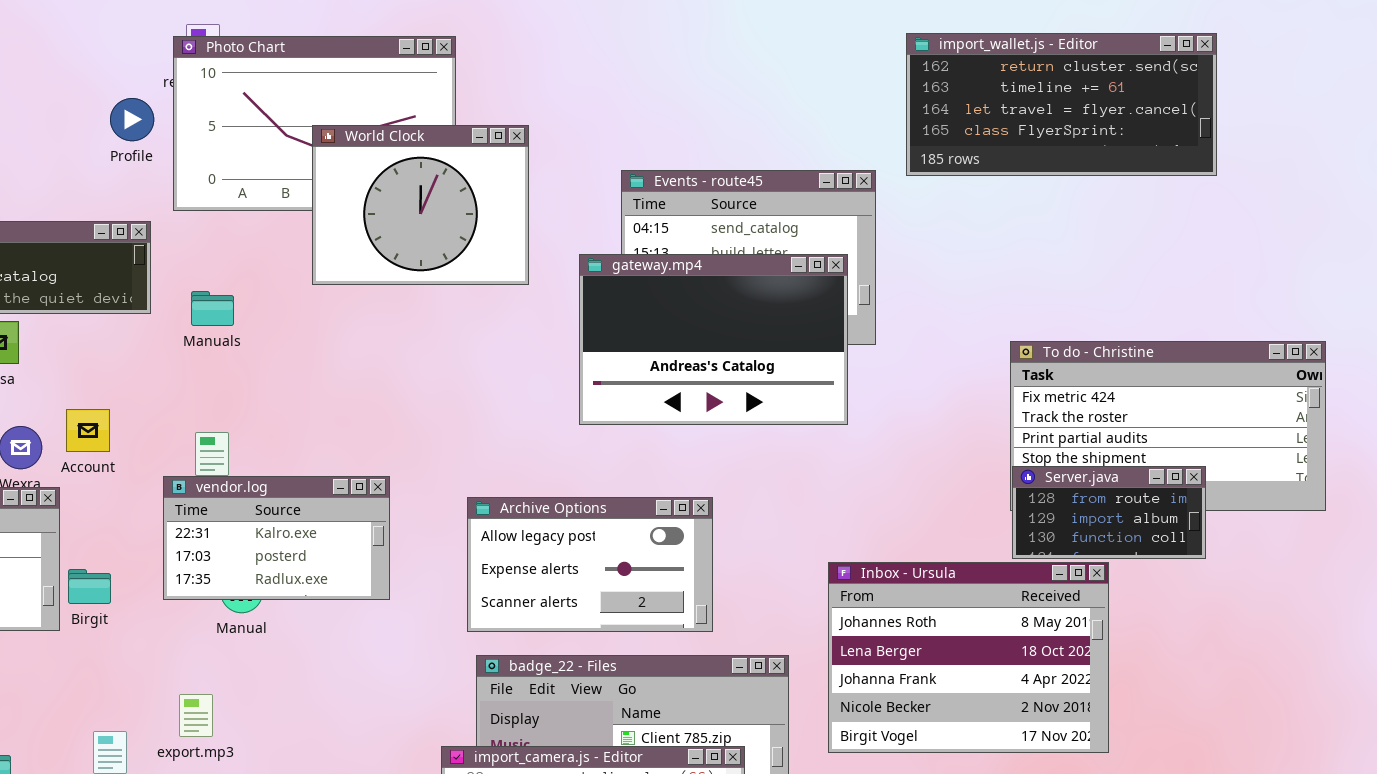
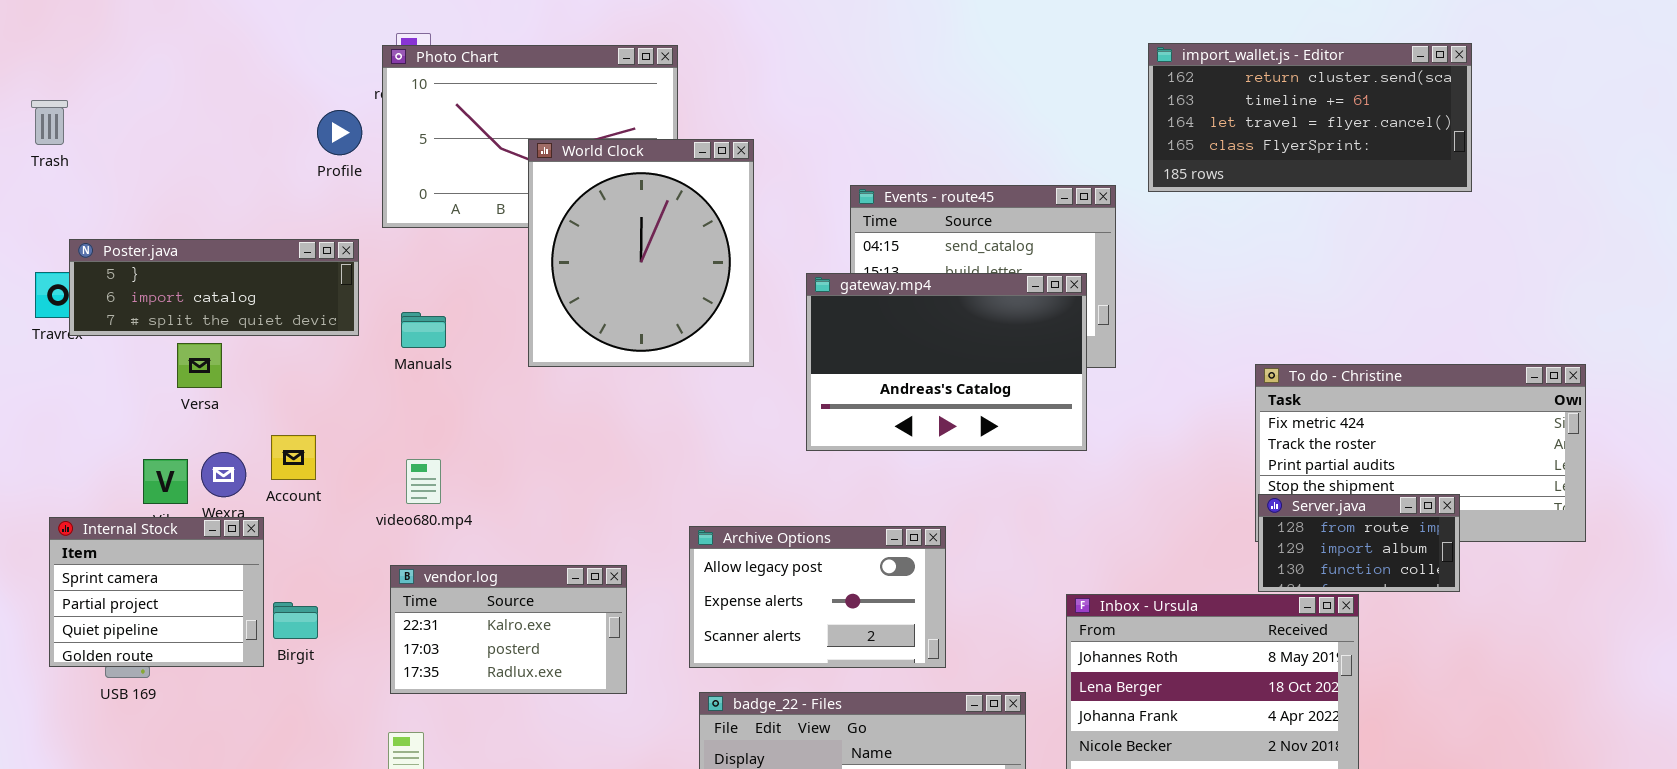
World Clock: [312,125,529,285] -> [528,139,754,367], resized
vendor.log: [163,476,390,600] -> [390,565,627,694], moved

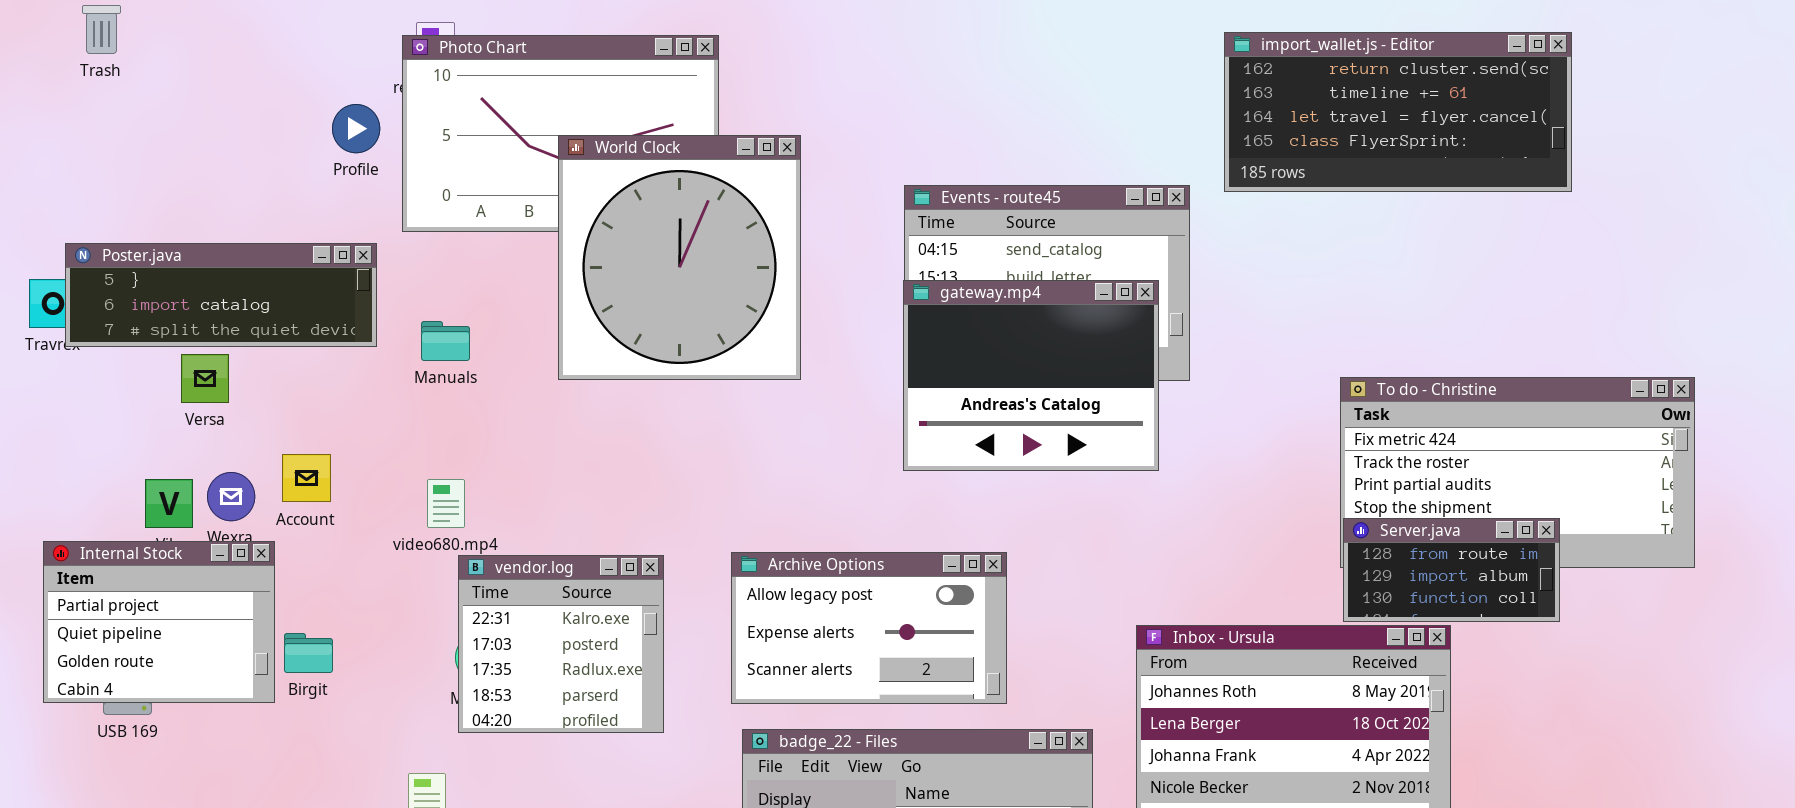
Trash: [31,100,68,145] -> [82,5,121,54], moved
gateway.mp4: [806,273,1087,451] -> [903,280,1159,471], resized
Internal Stock: [49,517,264,667] -> [43,541,275,703], scrolled down 1 row
vendor.log: [390,565,627,694] -> [458,555,664,733], resized

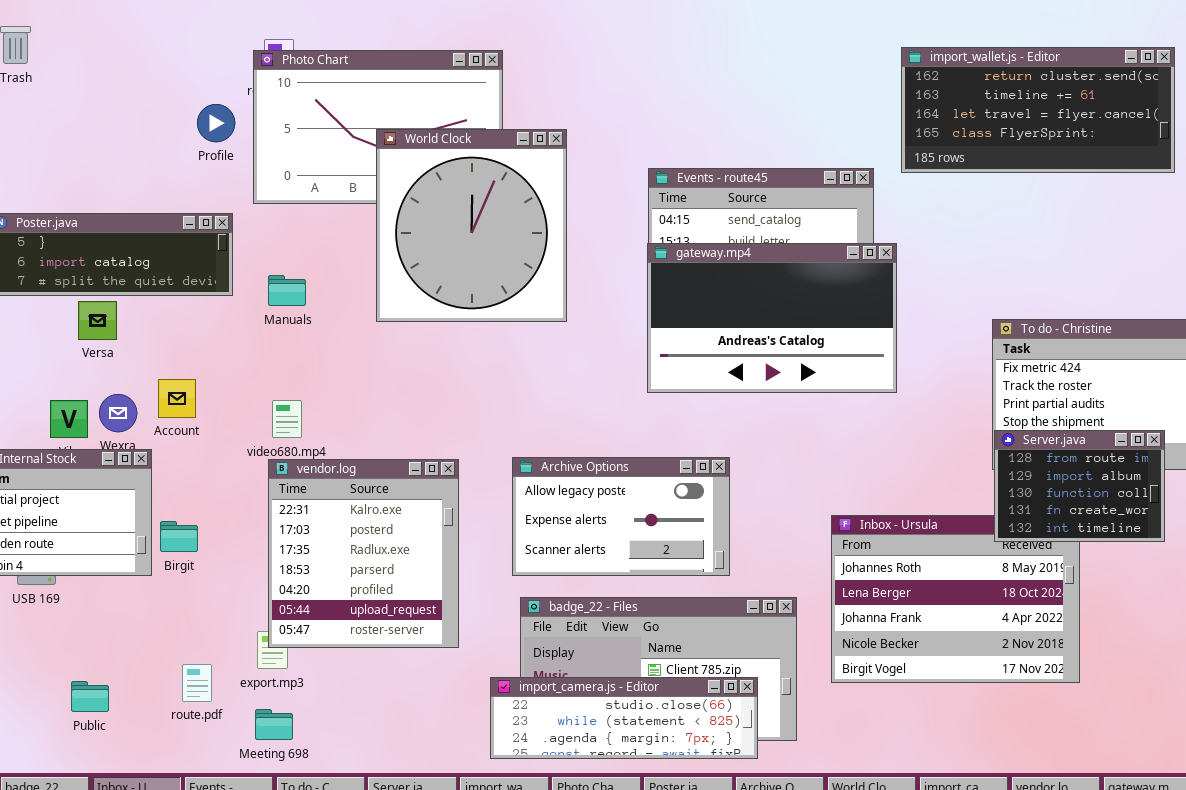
gateway.mp4: [903,280,1159,471] -> [647,243,897,393], resized
Server.java: [1343,518,1560,622] -> [994,430,1165,542], resized
vendor.log: [458,555,664,733] -> [268,459,459,648], resized

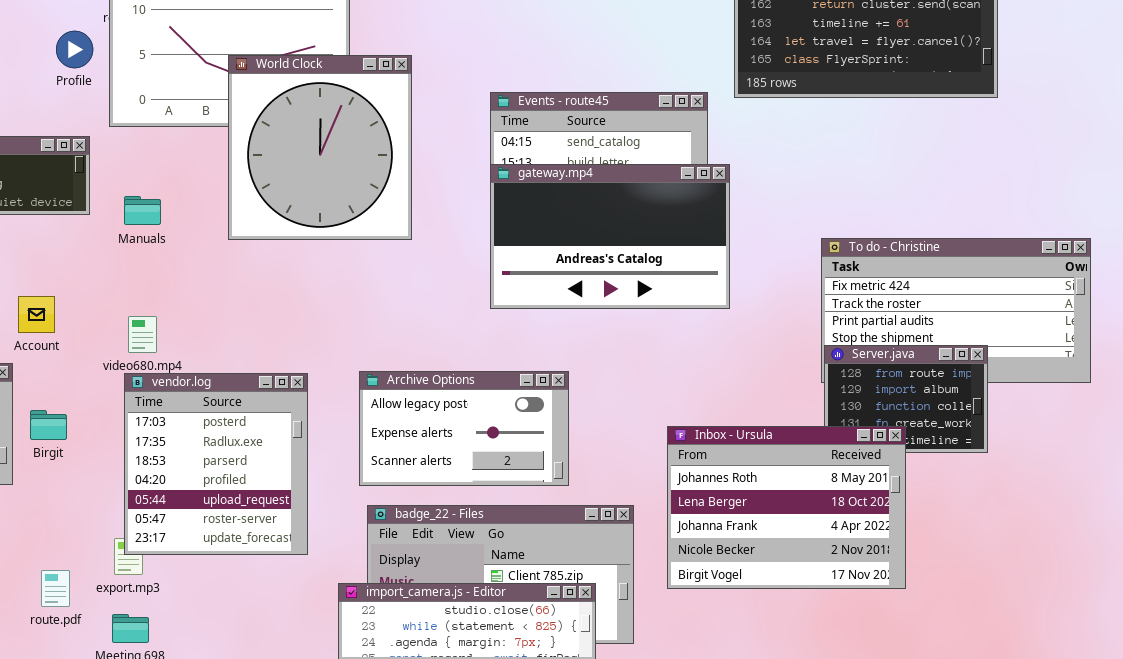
vendor.log: [268,459,459,648] -> [124,373,308,555], scrolled down 1 row
Inbox - Ursula: [831,515,1080,683] -> [667,426,906,589], raised
Birgit: [160,521,198,552] -> [30,410,67,440], moved

